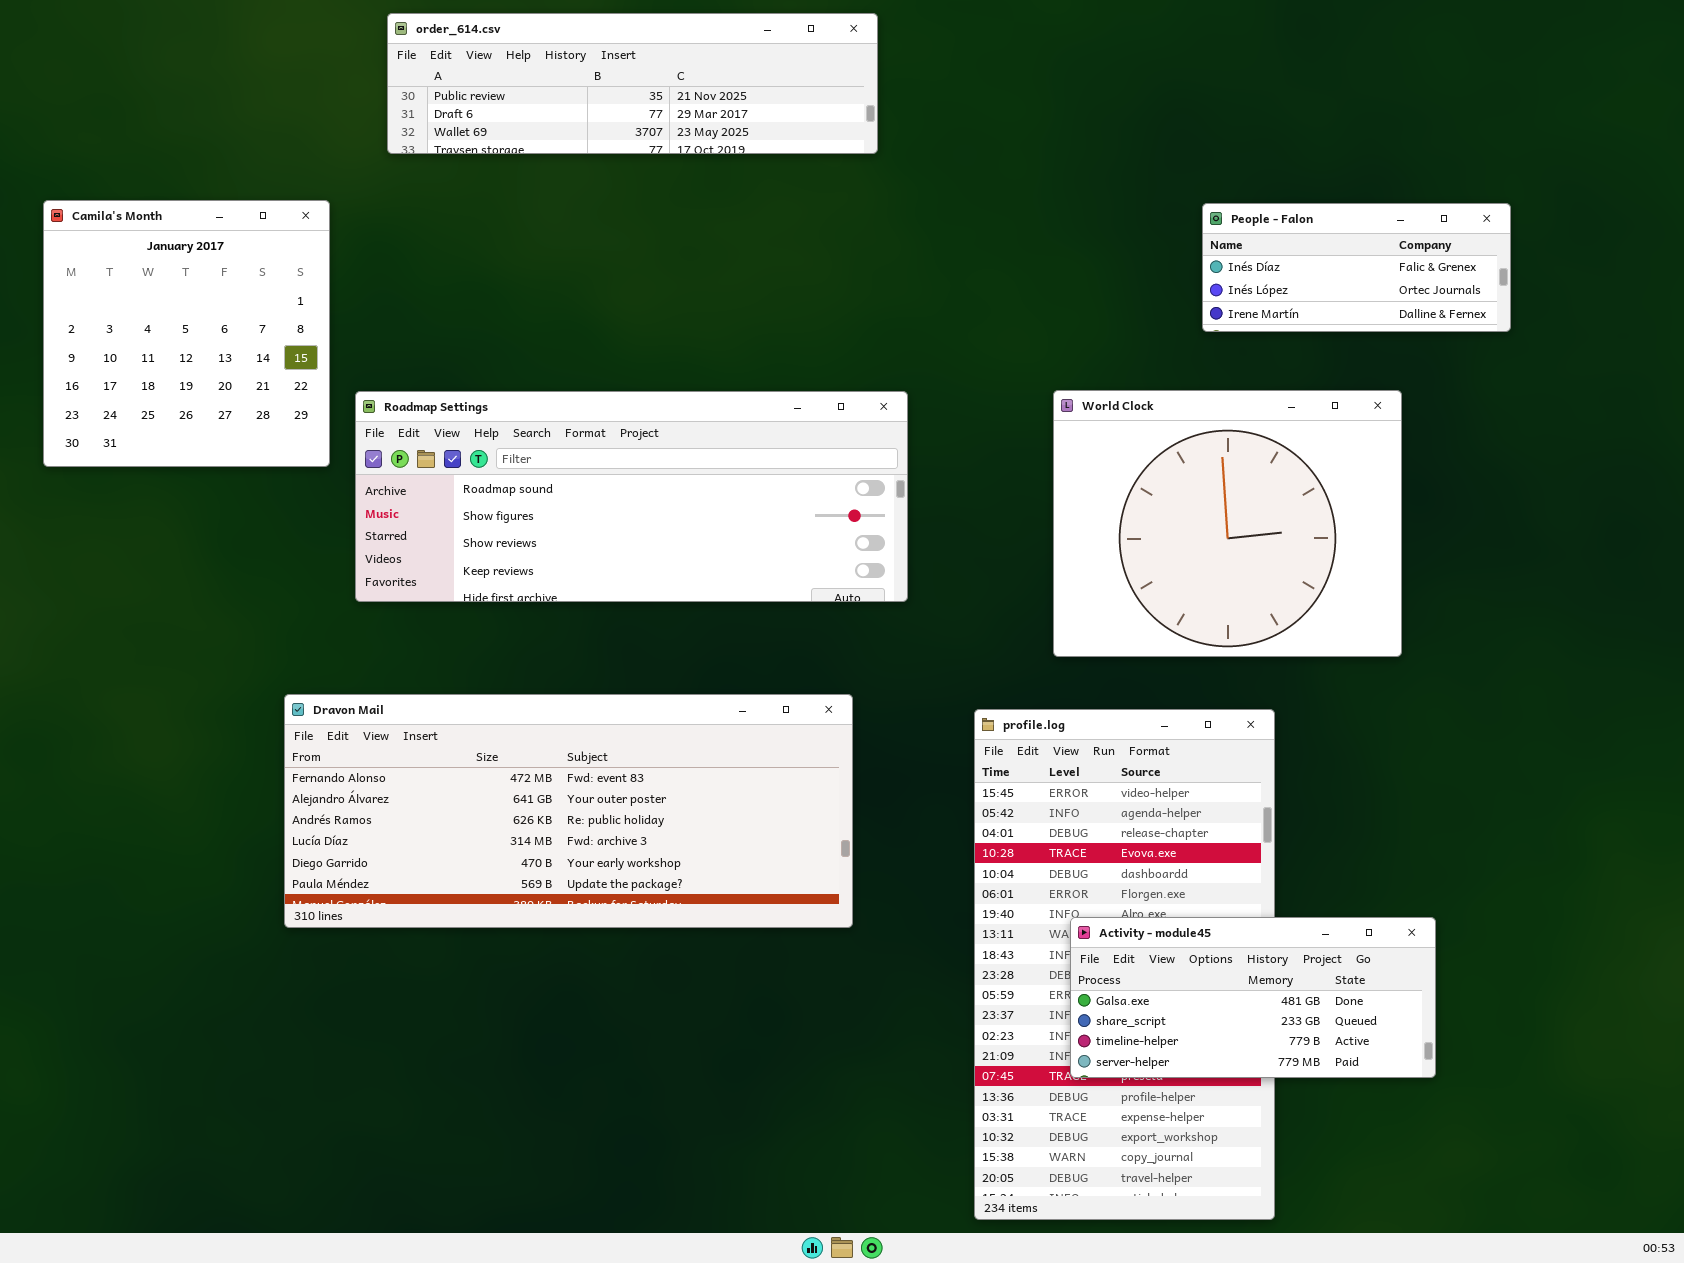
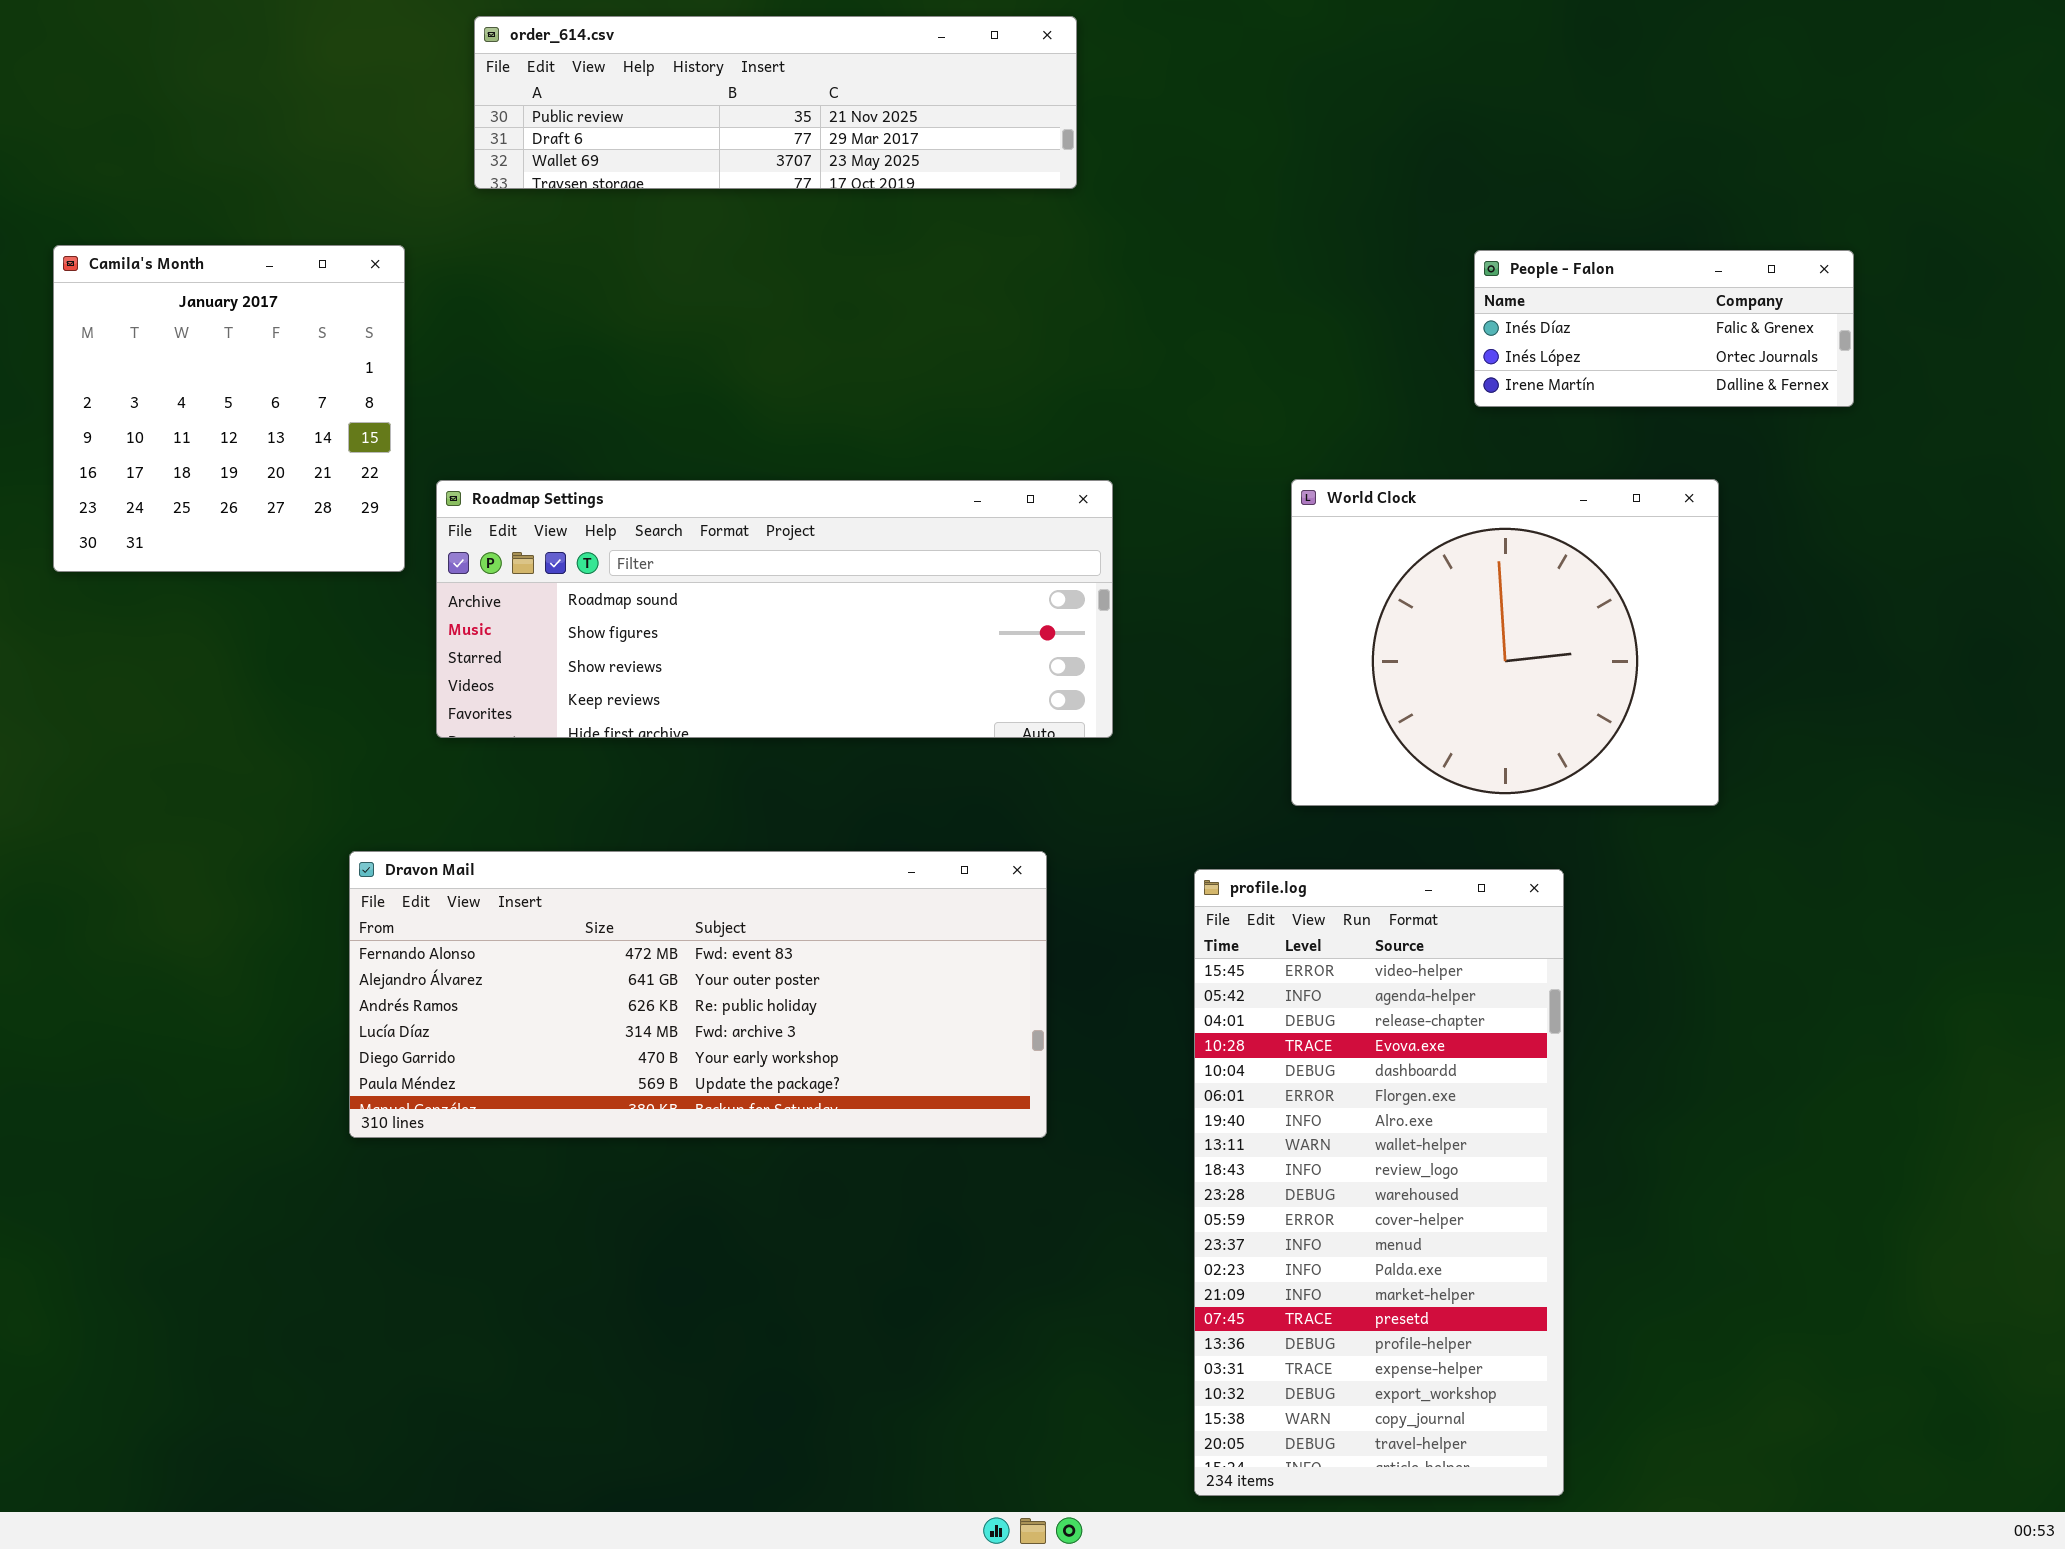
Activity - module45: [1070,917,1436,1078] -> none, closed

